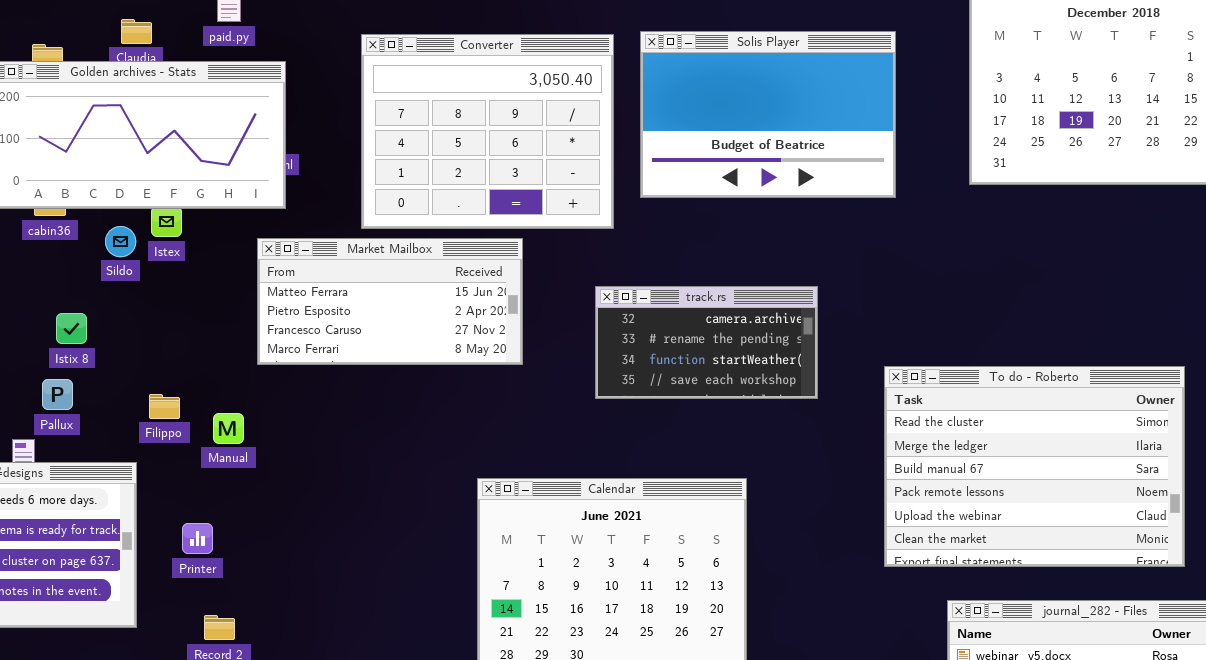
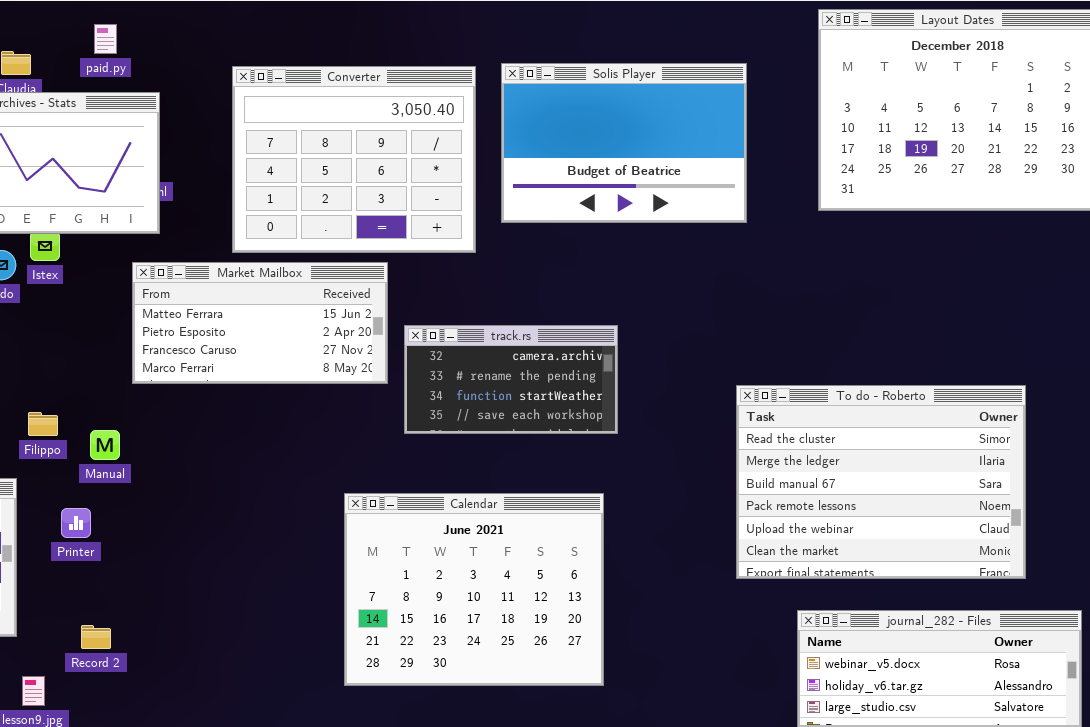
track.rs: [595,286,818,399] -> [404,325,618,434], moved
Printer: [182,523,213,554] -> [61,508,91,538], moved

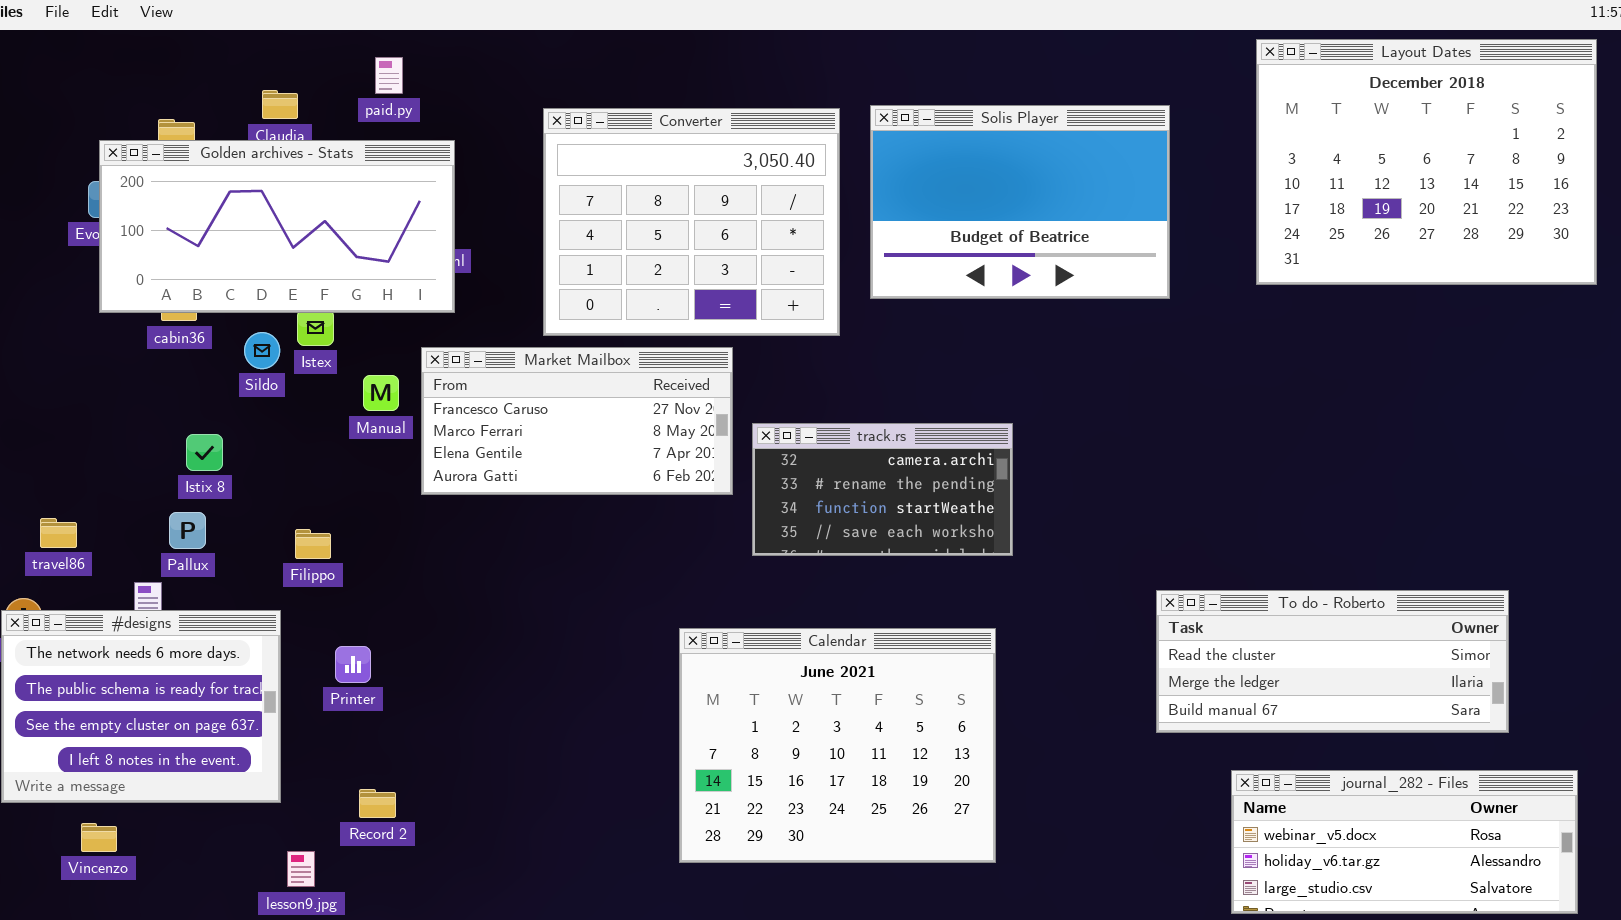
Market Mailbox: [132,262,388,384] -> [421,347,733,495], scrolled down 2 rows
To do - Roberto: [736,385,1026,579] -> [1156,590,1509,733], resized
Manual: [90,430,120,460] -> [363,375,399,411], moved

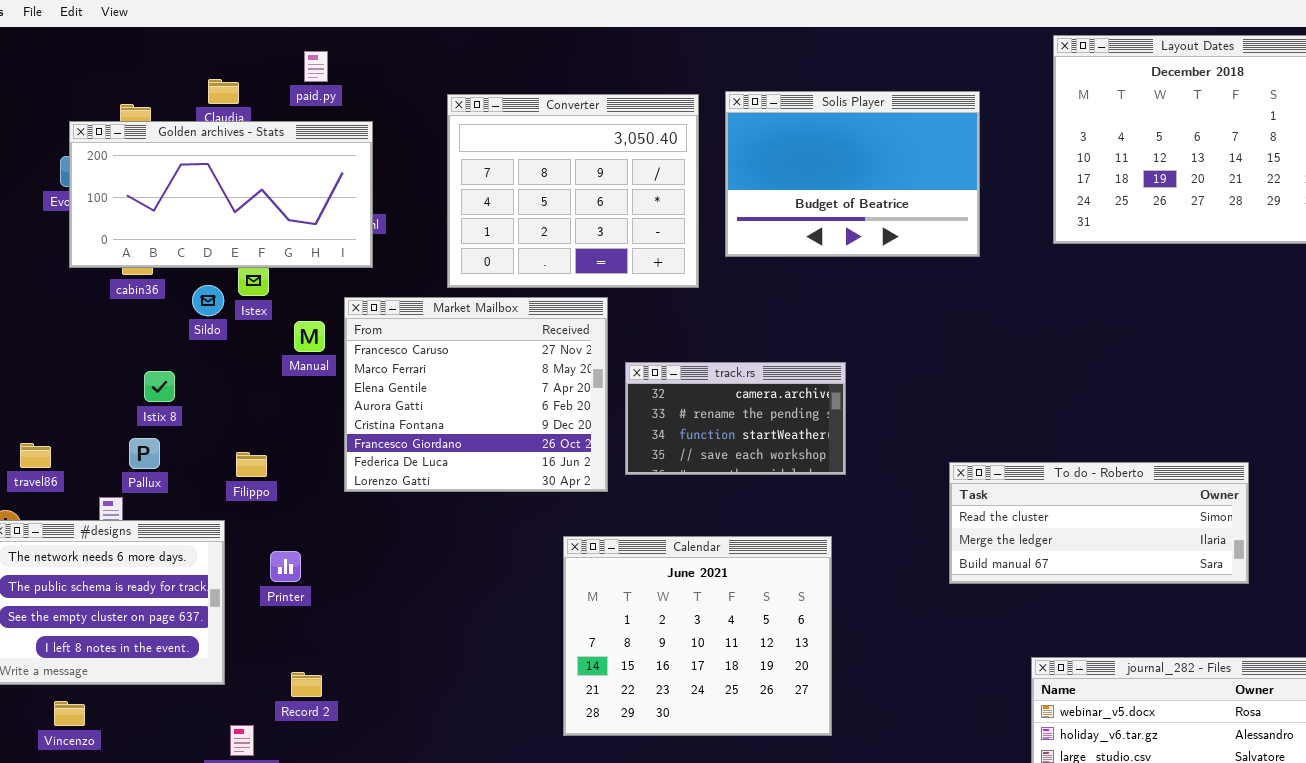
Market Mailbox: [421,347,733,495] -> [344,297,608,492], resized
To do - Roberto: [1156,590,1509,733] -> [949,462,1249,584], moved

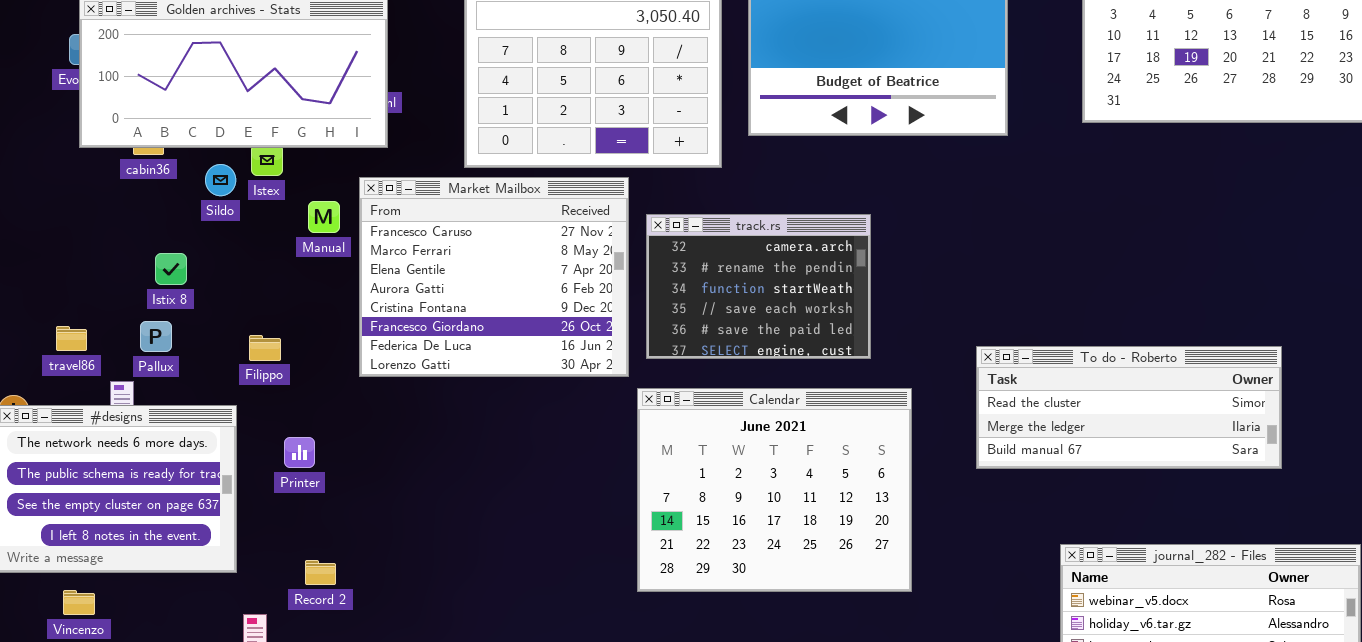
track.rs: [625,362,846,475] -> [646,214,871,359], resized
travel86: [20,443,51,468] -> [56,326,87,351], moved
Calendar: [563,536,832,736] -> [637,388,912,592], moved

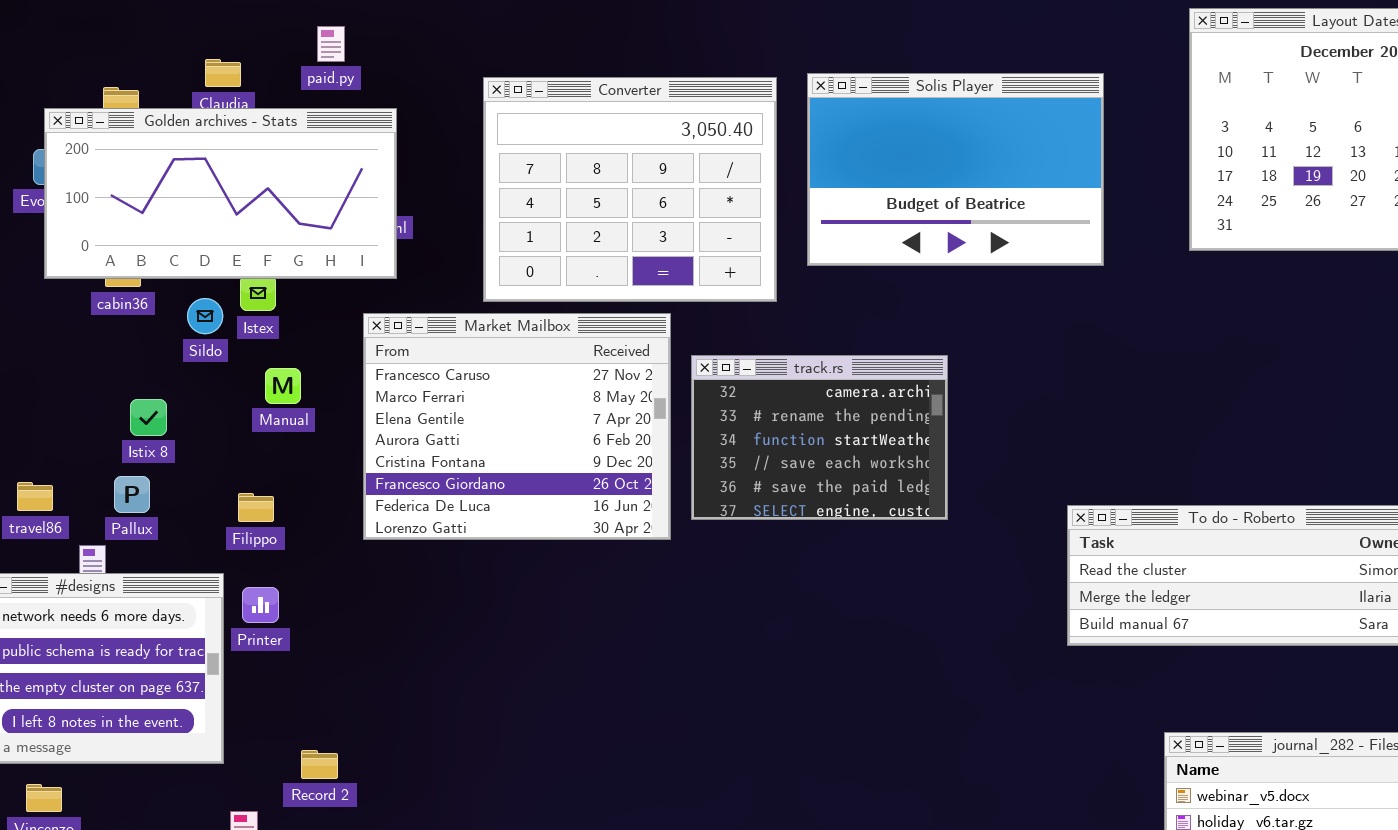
Manual: [308,201,340,233] -> [265,368,301,404], moved
Calendar: [637,388,912,592] -> none, closed
Printer: [284,437,315,468] -> [242,587,279,623], moved

